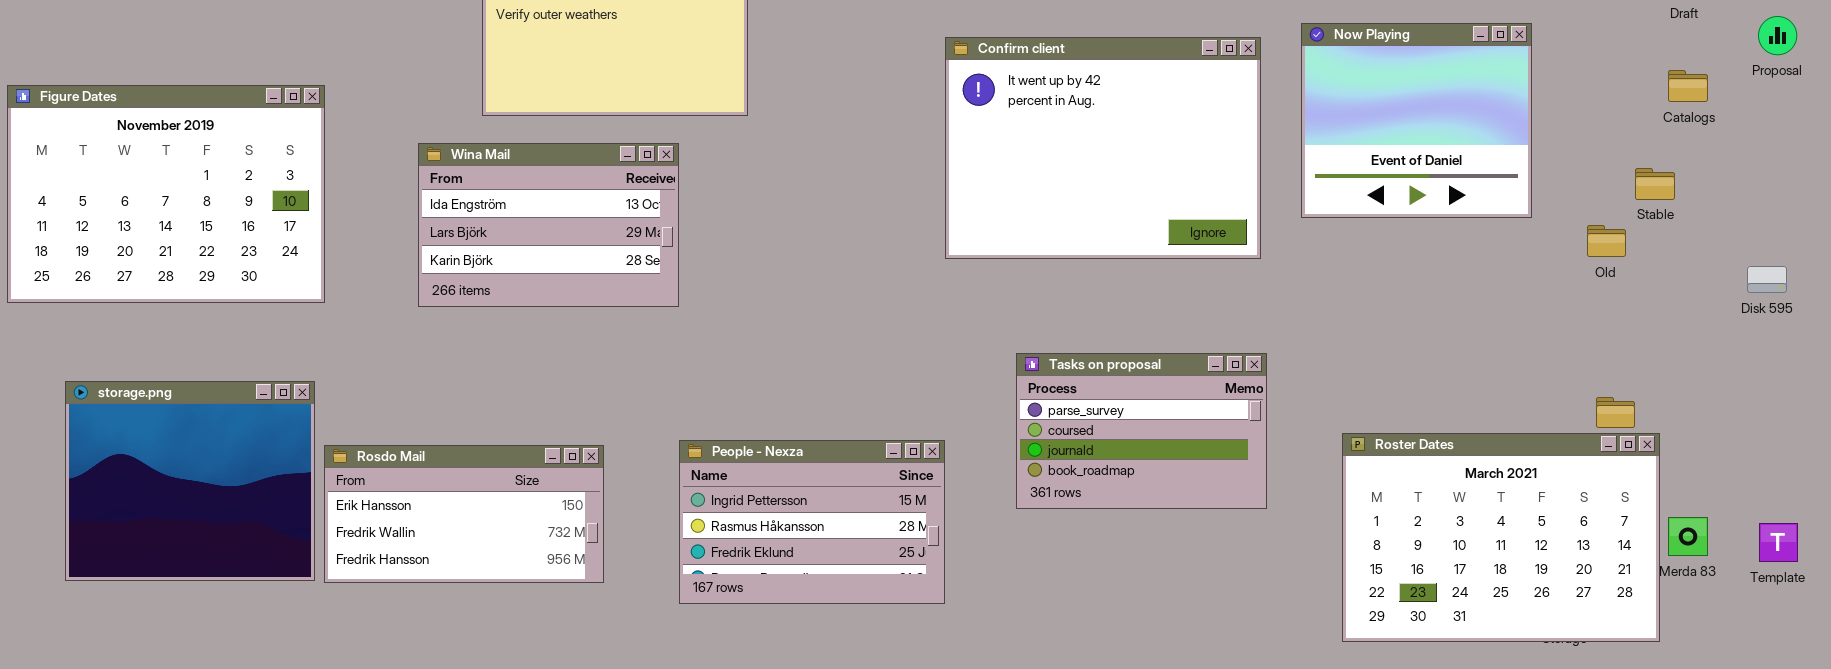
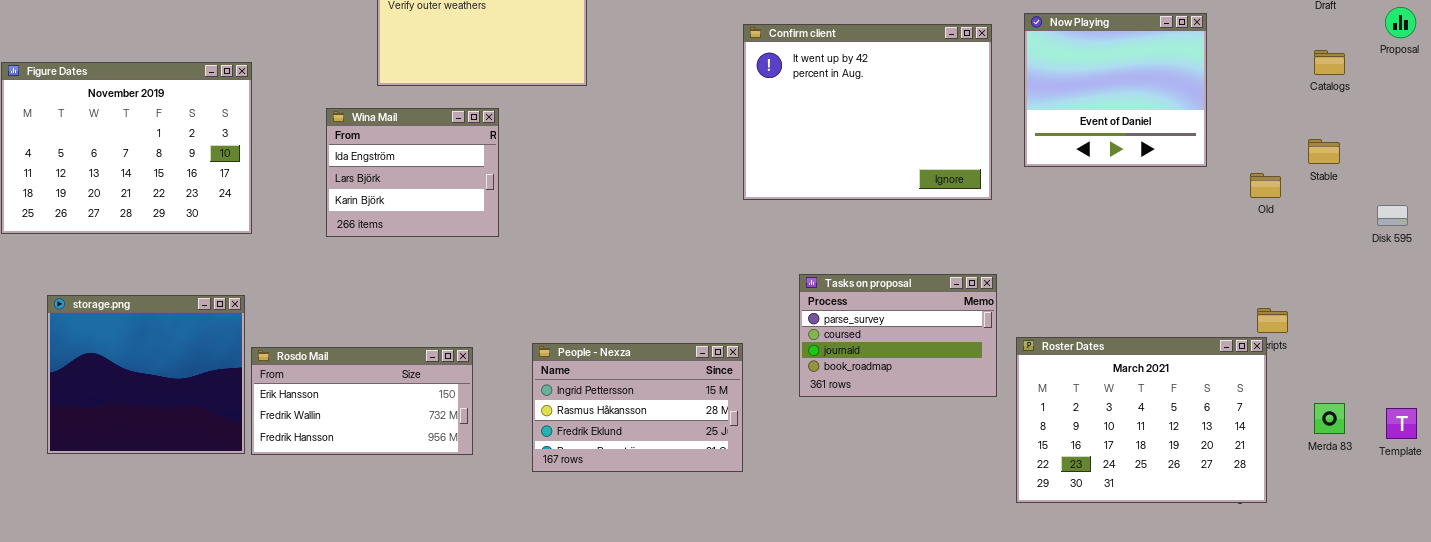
Wina Mail: [418,143,679,307] -> [326,108,499,237], resized
Stable: [1635,168,1675,200] -> [1308,139,1340,164], moved
Roster Dates: [1342,433,1660,642] -> [1016,337,1267,503], moved

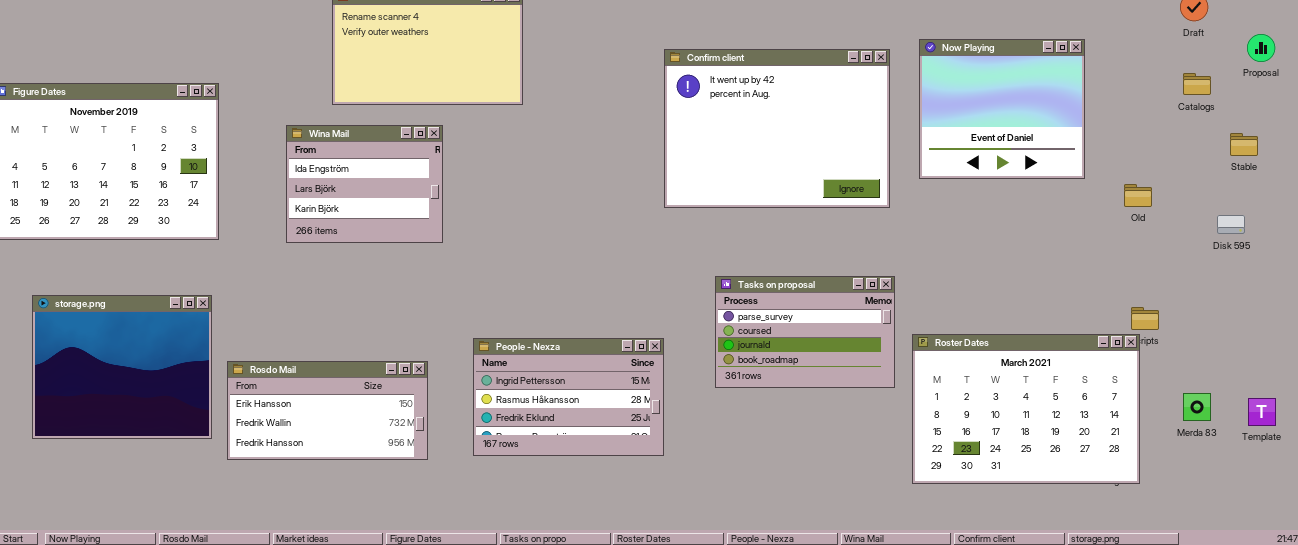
Stable: [1308,139,1340,164] -> [1230,133,1258,156], moved
Disk 595: [1377,205,1408,226] -> [1217,215,1245,234], moved
Rosdo Mail: [251,347,473,455] -> [227,361,428,460], moved

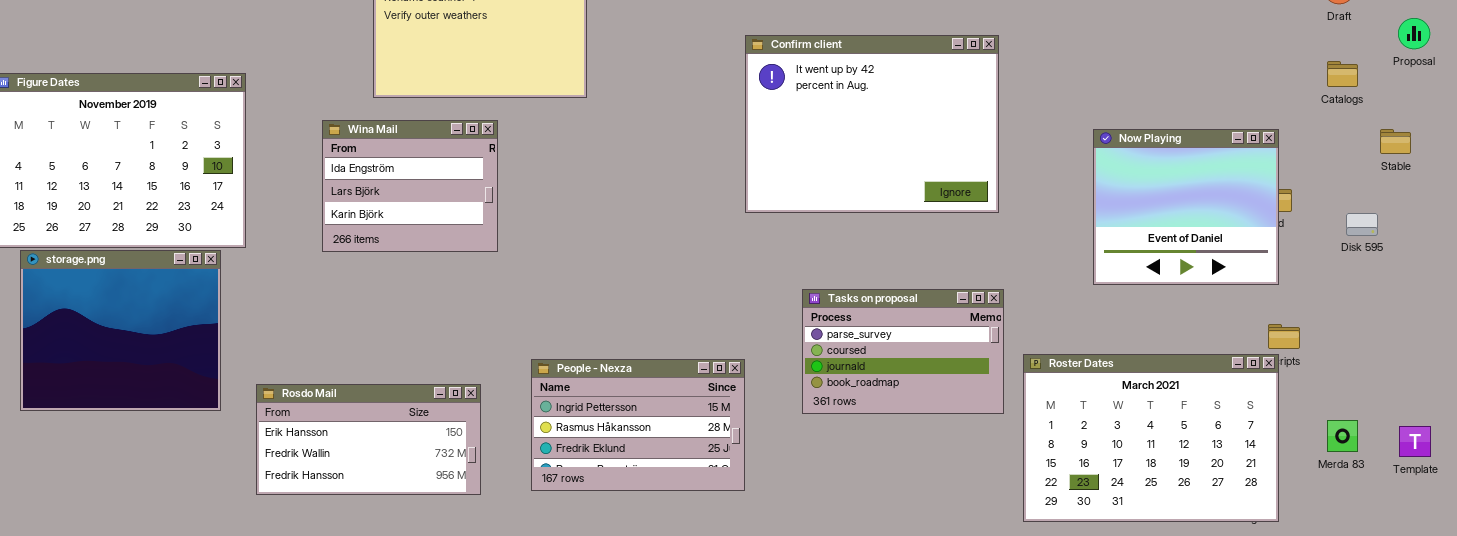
Now Playing: [919,39,1085,179] -> [1093,129,1279,285], moved
Disk 595: [1217,215,1245,234] -> [1346,213,1378,236], moved
storage.png: [32,295,212,439] -> [20,250,221,411], moved

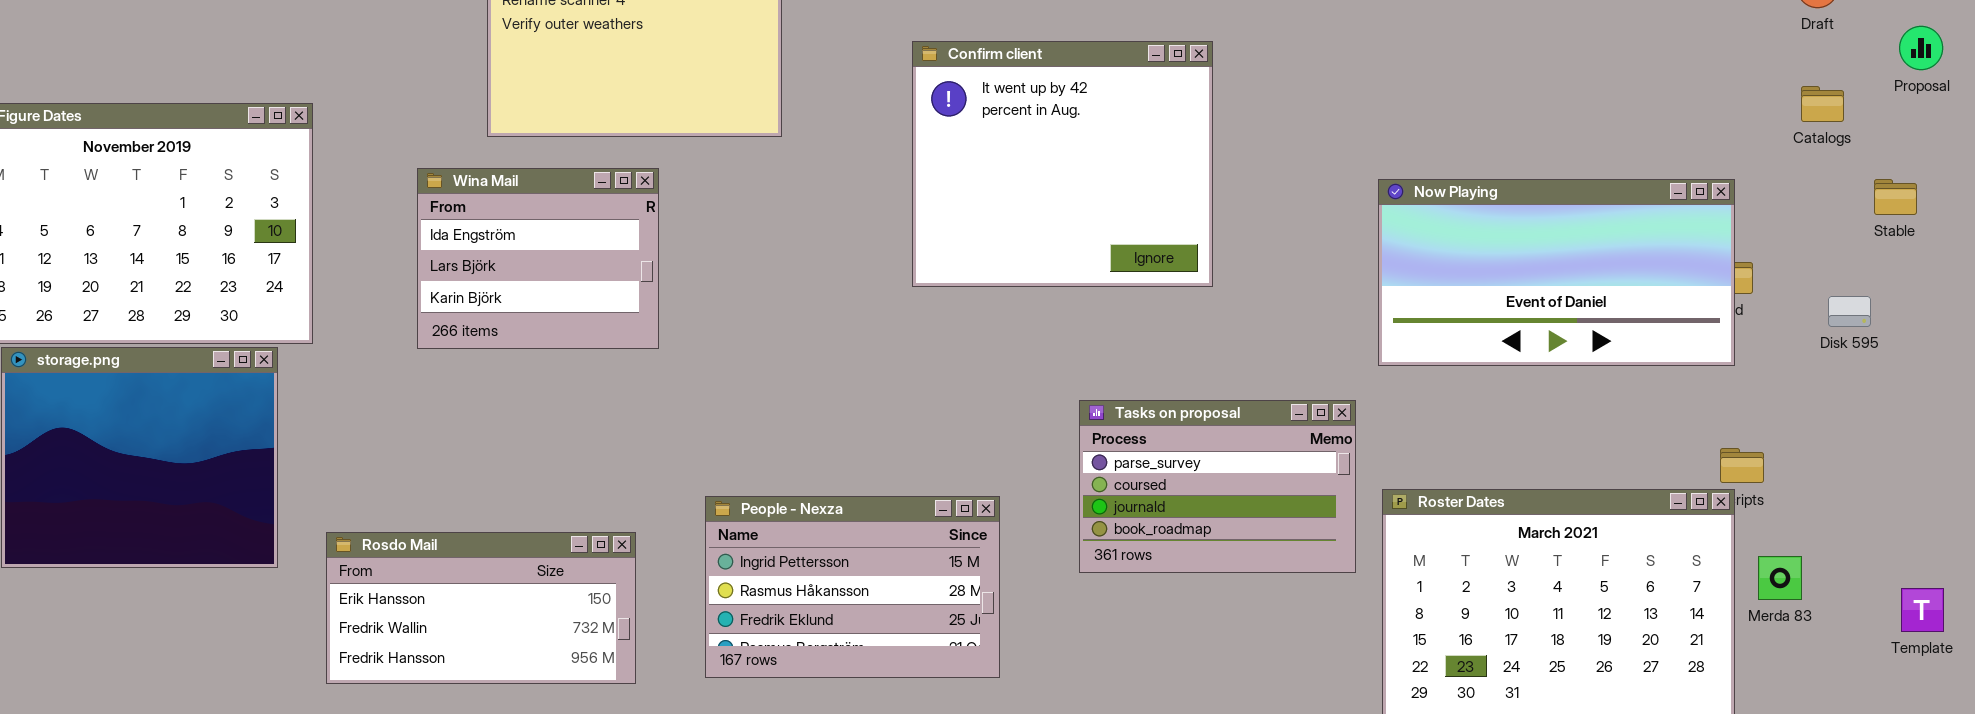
Confirm client: [745,35,999,213] -> [912,41,1213,287], moved, resized
Now Playing: [1093,129,1279,285] -> [1378,179,1735,366], resized
Merda 83: [1327,420,1358,452] -> [1758,556,1802,600], moved

